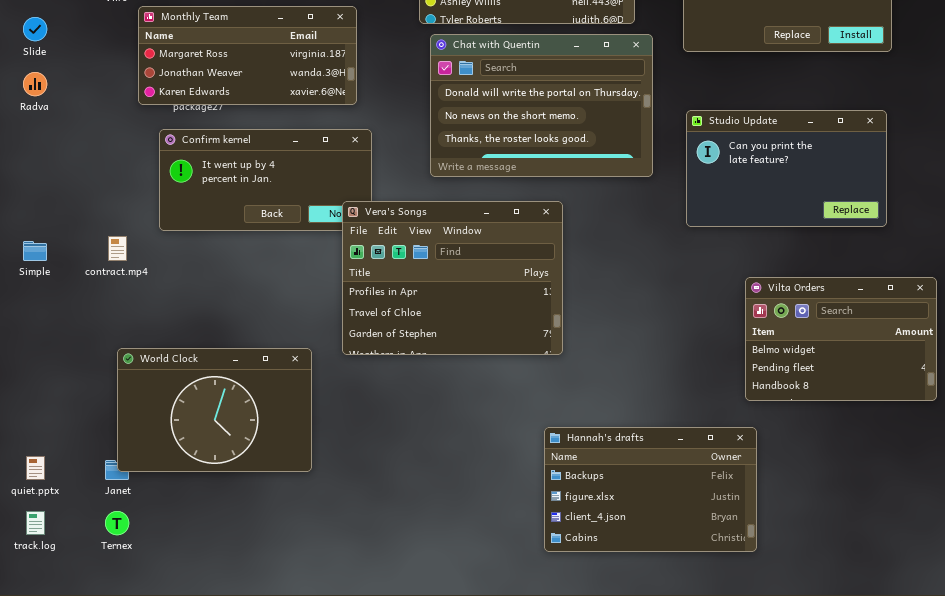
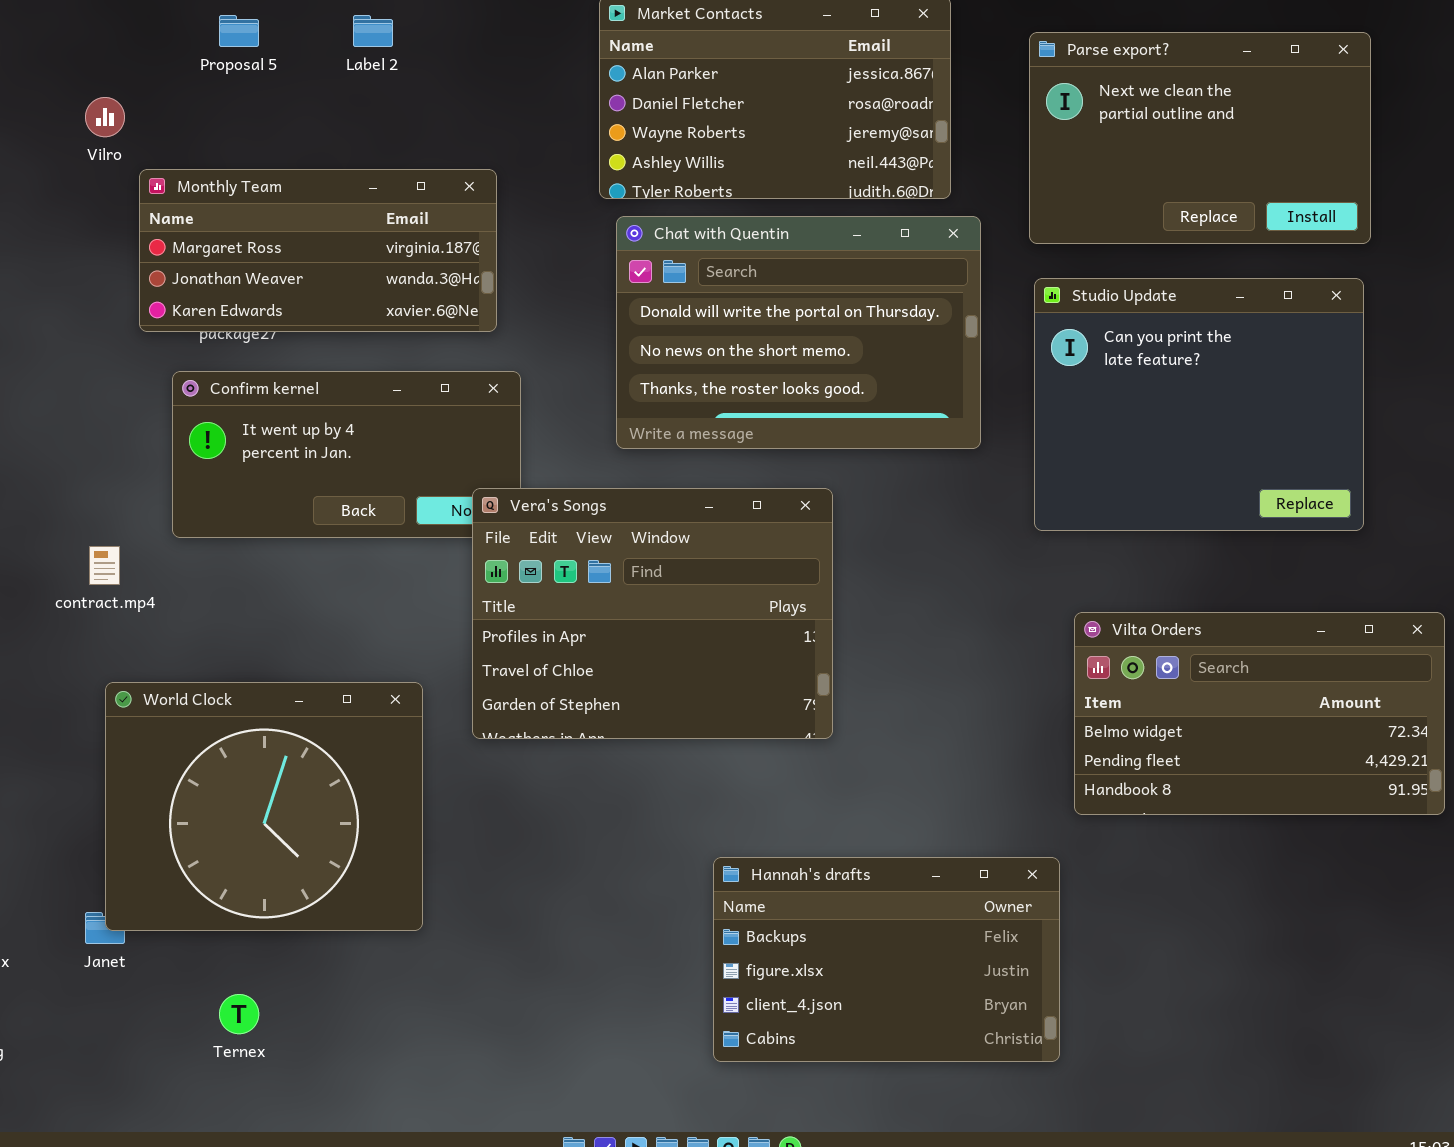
Studio Update: [686,110,887,227] -> [1034,278,1364,531], resized
Vilta Orders: [745,277,937,401] -> [1074,612,1445,815], resized
World Clock: [117,348,312,472] -> [105,682,423,931], resized
Hannah's drafts: [544,427,757,552] -> [713,857,1060,1062], moved
Ternex: [105,511,129,535] -> [219,994,259,1034], moved

